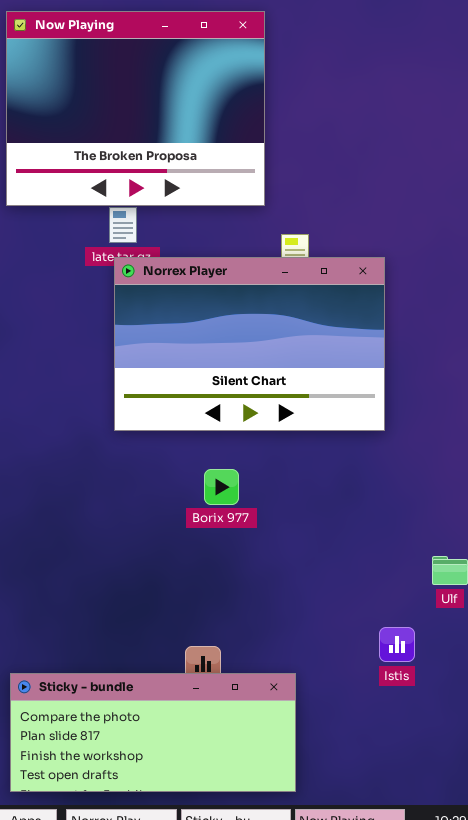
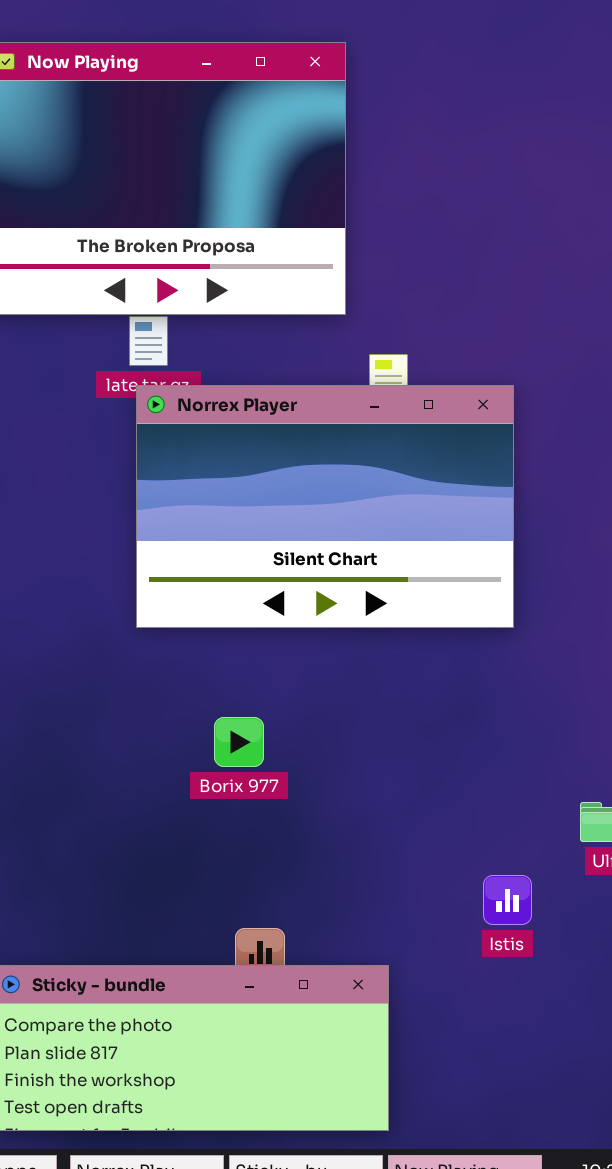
Borix 977: [204,469,239,505] -> [214,717,264,767], moved
Istis: [379,627,415,662] -> [483,875,532,925], moved

